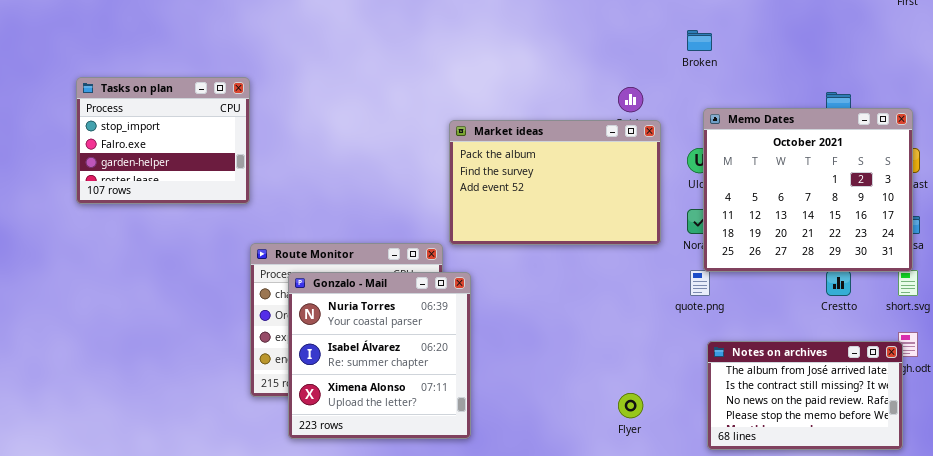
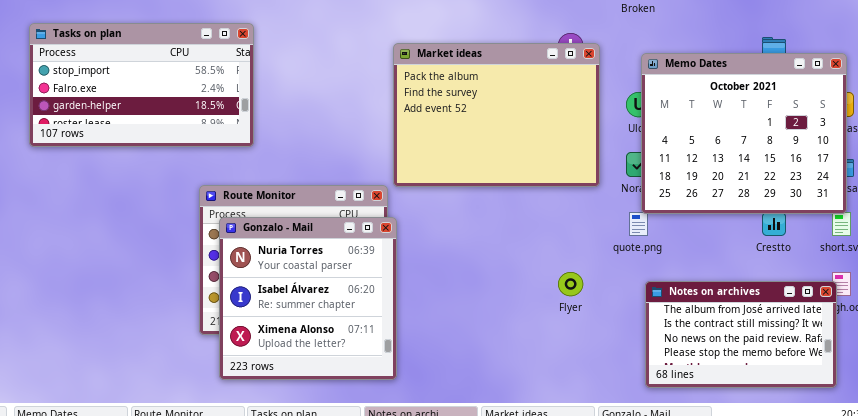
Tasks on plan: [76,77,250,204] -> [29,23,254,147], resized
Market ideas: [449,120,661,245] -> [393,43,600,187], resized
Gonzalo - Mail: [288,272,471,439] -> [219,217,397,380], moved
Flyer: [618,393,643,418] -> [558,272,583,296], moved

